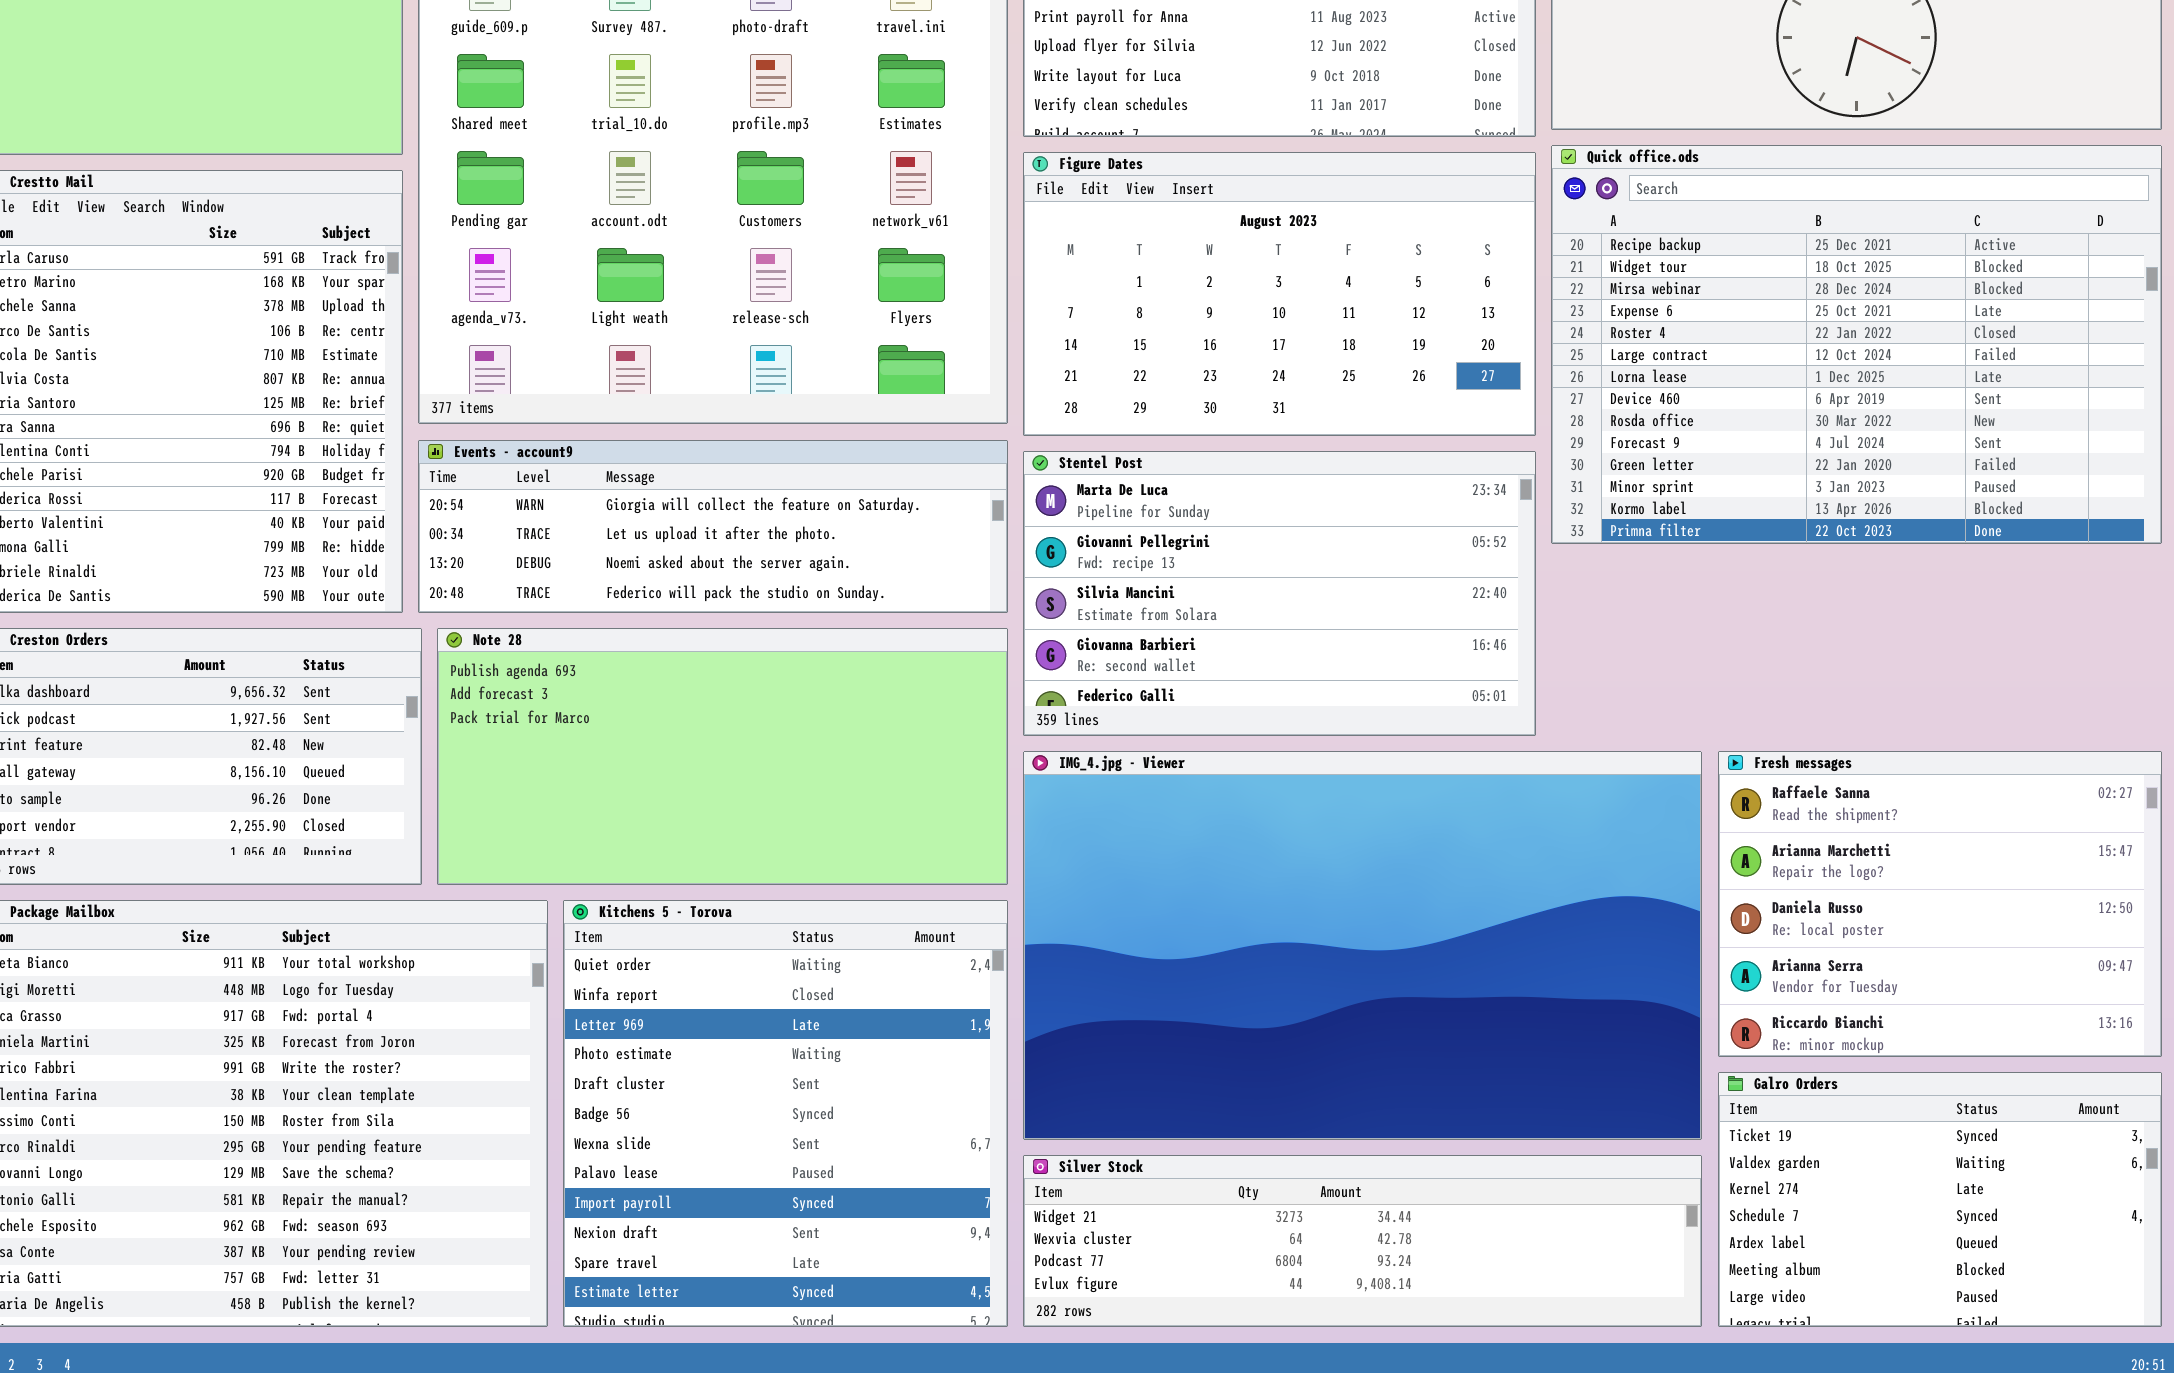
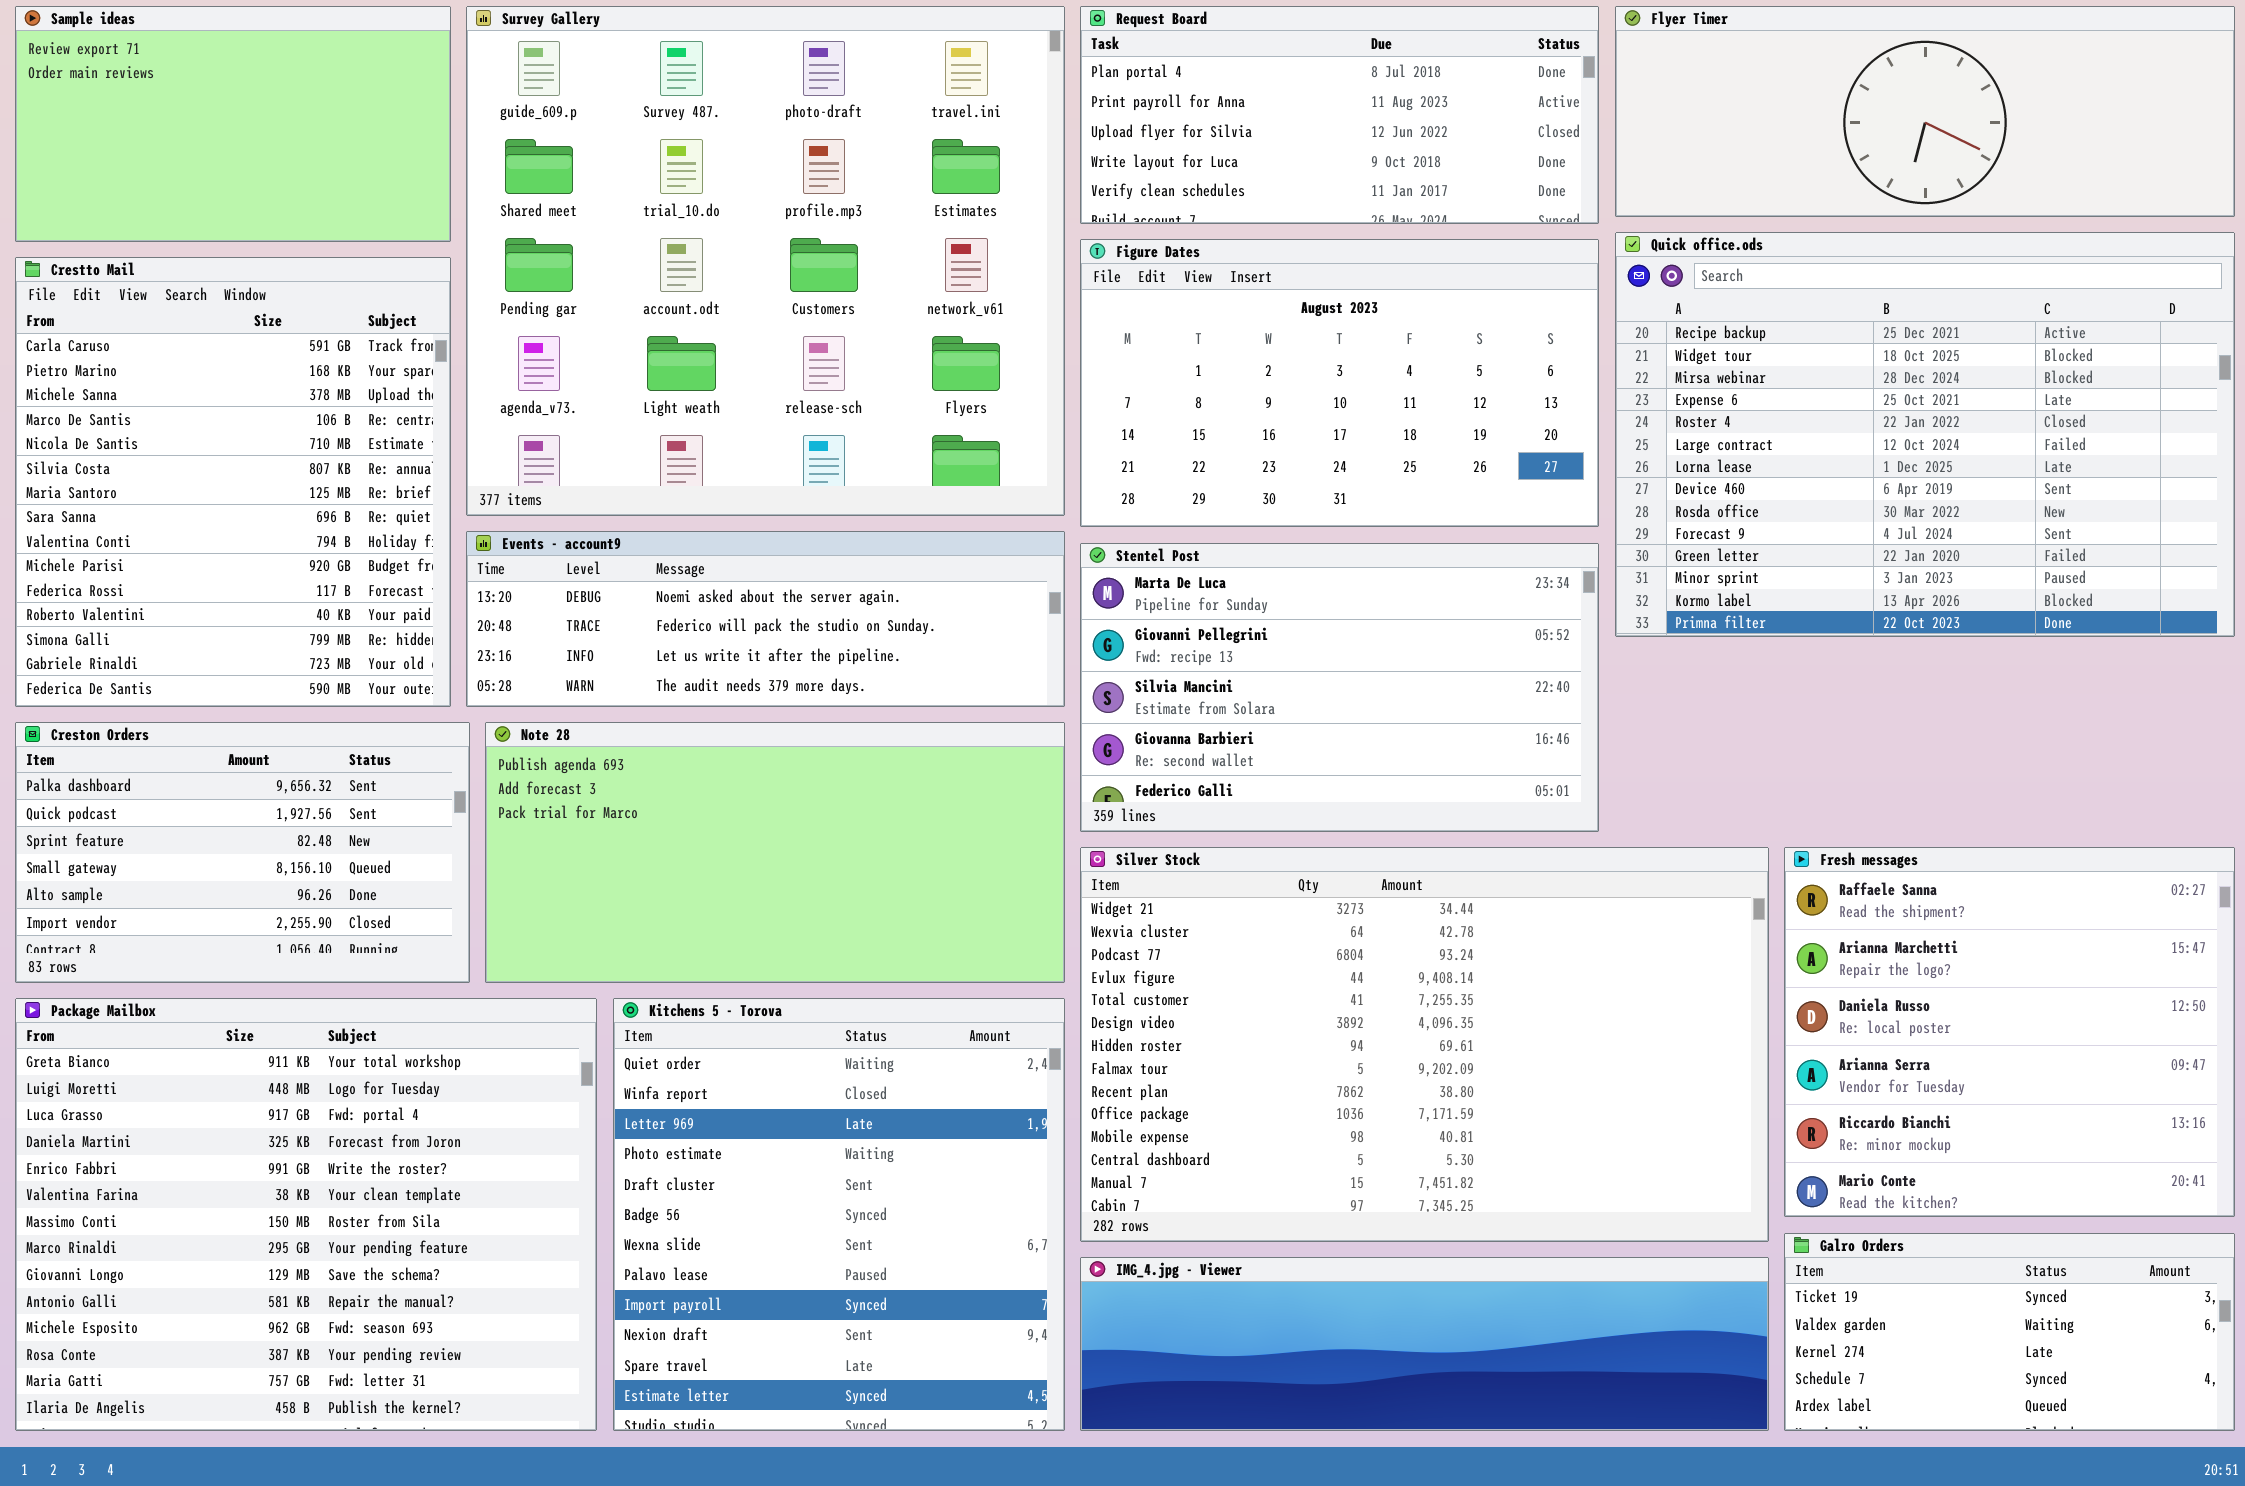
Events - account9: [418,440,1008,613] -> [466,531,1065,707], scrolled down 2 rows
IMG_4.jpg - Viewer: [1023,751,1702,1140] -> [1080,1257,1769,1431], moved, resized
Fresh messages: [1718,751,2162,1057] -> [1784,847,2235,1217], resized
Galro Orders: [1718,1072,2162,1327] -> [1784,1233,2235,1431], resized
Silver Stock: [1023,1155,1702,1327] -> [1080,847,1769,1242], moved, resized

